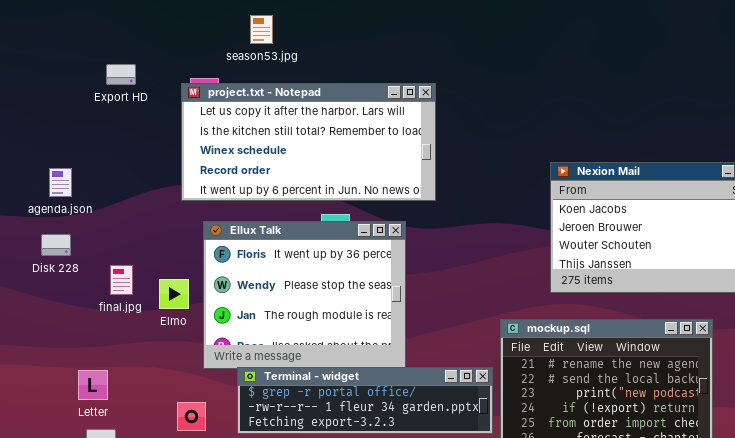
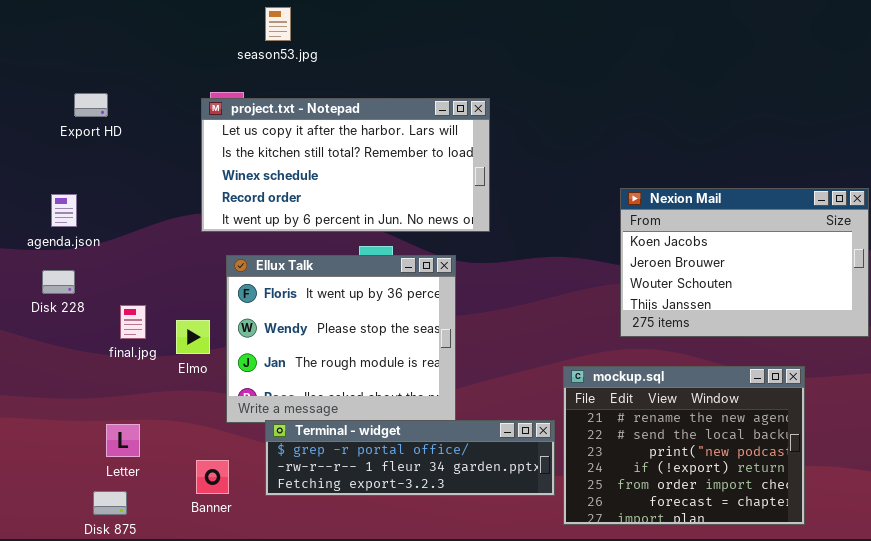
season53.jpg: [250,15,273,44] -> [265,7,291,41], moved
Export HD: [106,64,136,85] -> [74,93,108,117], moved
Letter: [78,370,108,400] -> [106,424,140,457], moved

